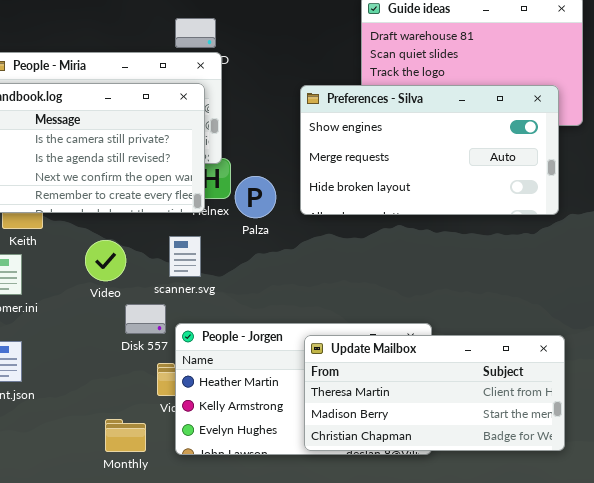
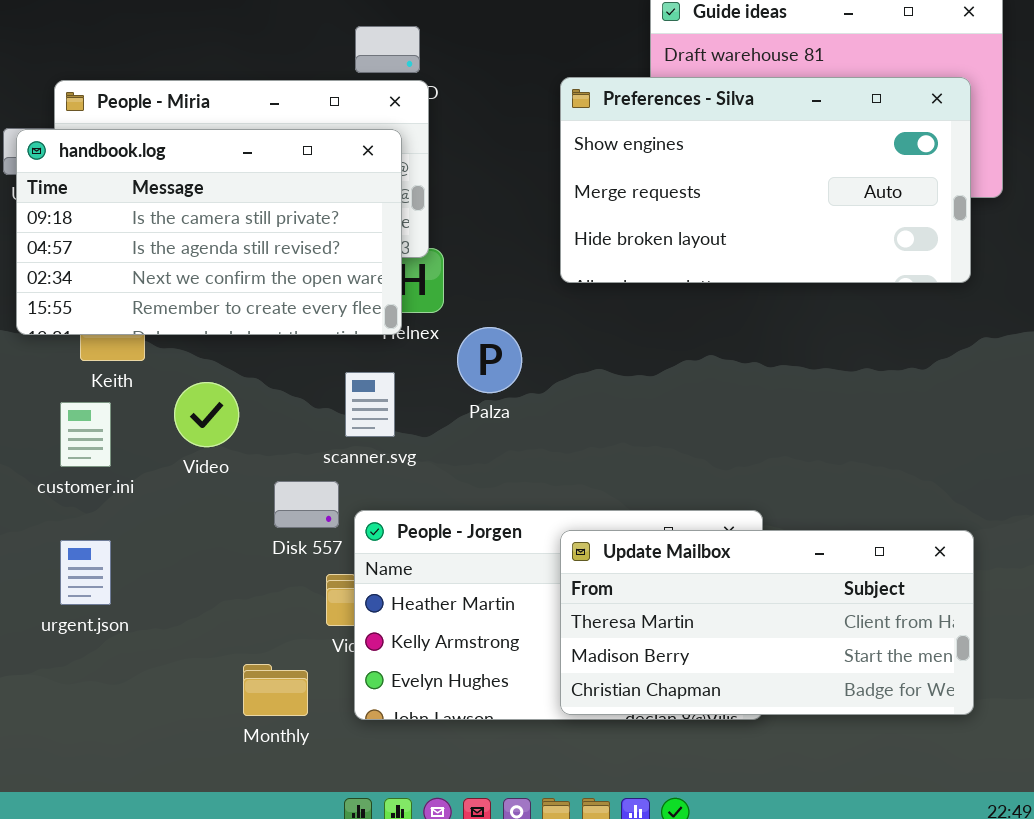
Preferences - Silva: [300,85,559,215] -> [560,77,971,283], moved
Palza: [235,176,276,218] -> [457,327,522,393], moved
Video: [85,240,126,281] -> [174,382,239,447], moved

